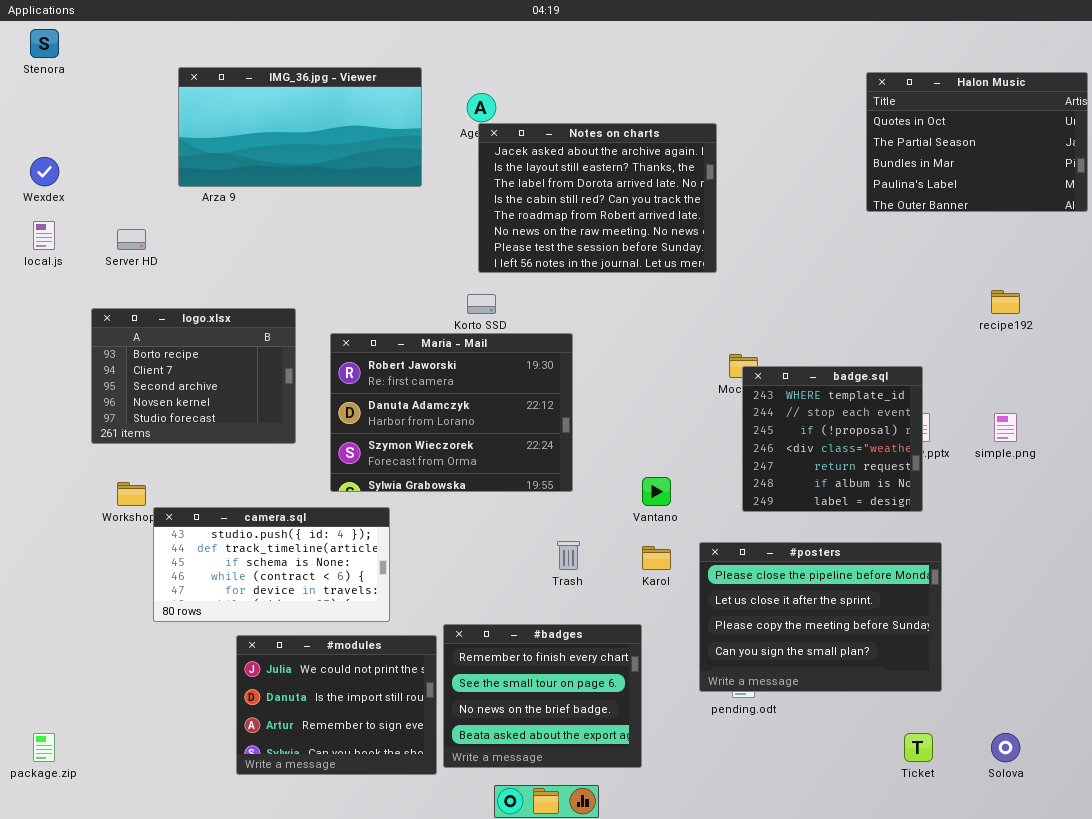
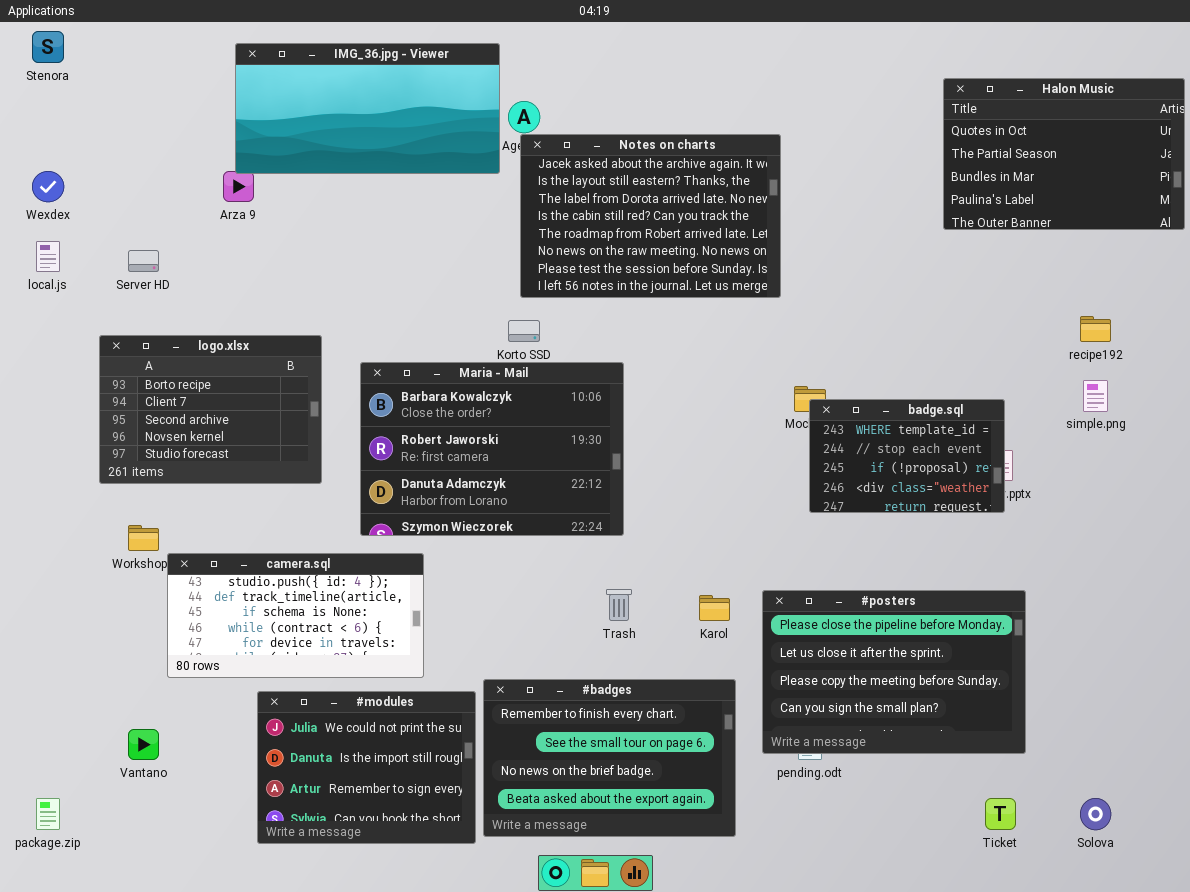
IMG_36.jpg - Viewer: [178,67,422,187] -> [235,43,500,174], moved
Maria - Mail: [330,333,573,492] -> [360,362,624,536], scrolled up 1 row
badge.sql: [742,366,923,512] -> [809,399,1005,513], resized
simple.png: [994,413,1017,442] -> [1083,380,1108,412], moved
Vantano: [642,477,671,506] -> [128,729,159,760], moved
#badges: [443,624,642,768] -> [483,679,736,837], resized

